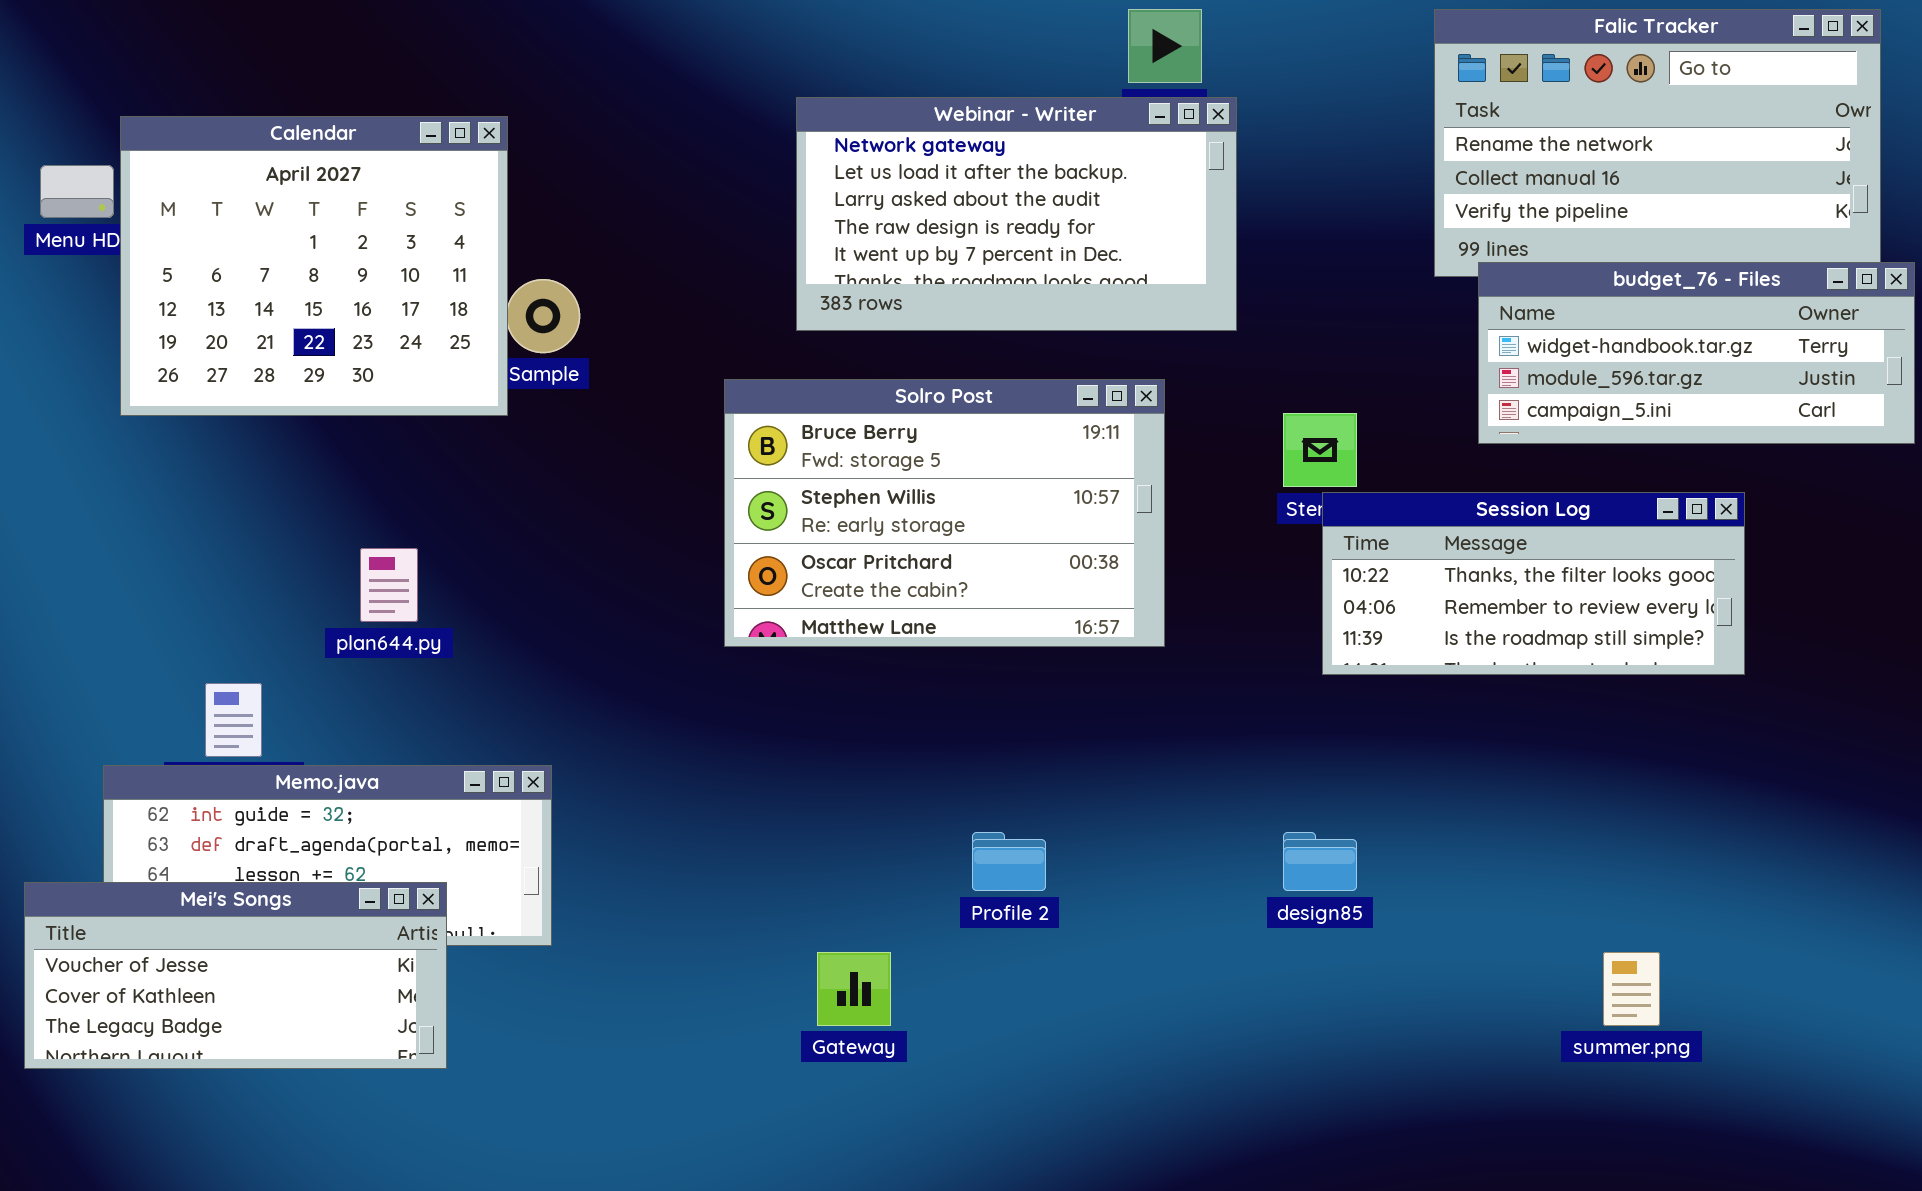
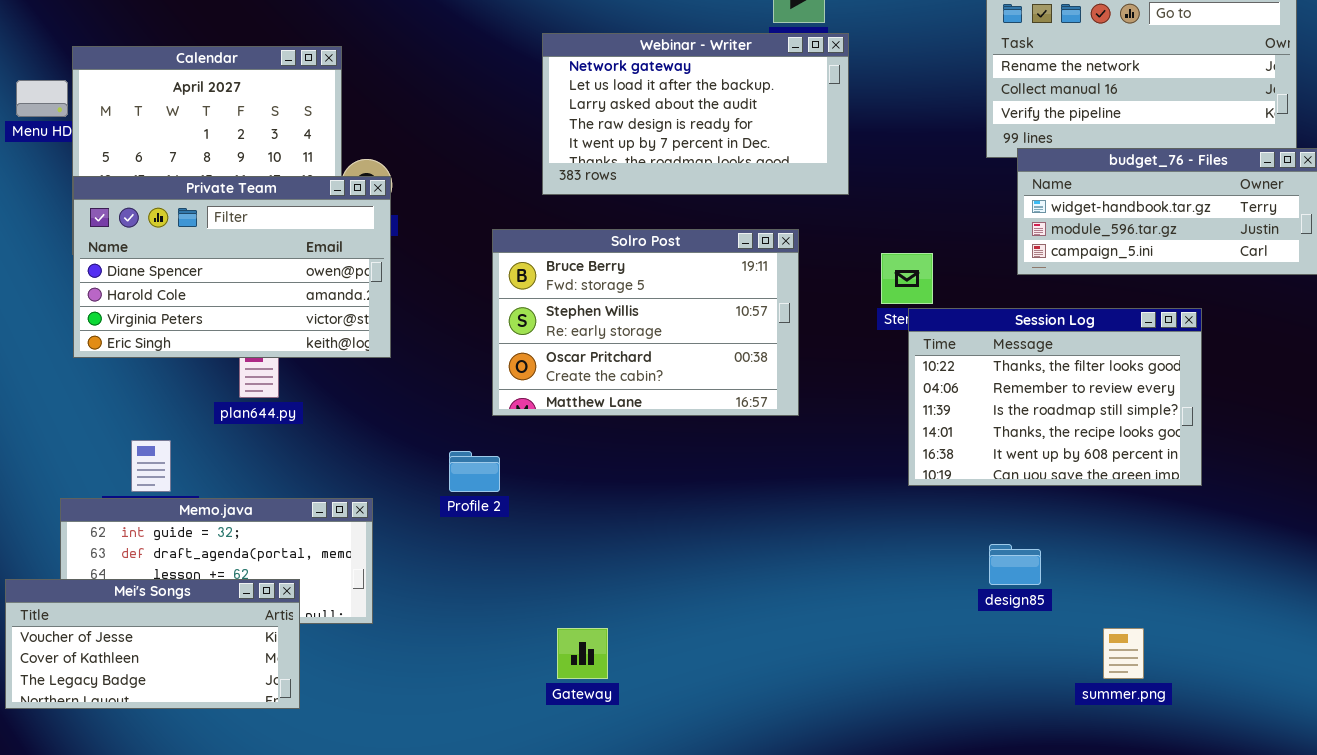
Private Team: none -> [73,176,391,358], opened
Session Log: [1322,492,1745,675] -> [908,308,1202,486], resized
Profile 2: [972,832,1046,891] -> [449,451,500,492], moved
design85: [1283,832,1357,891] -> [989,544,1041,585], moved

